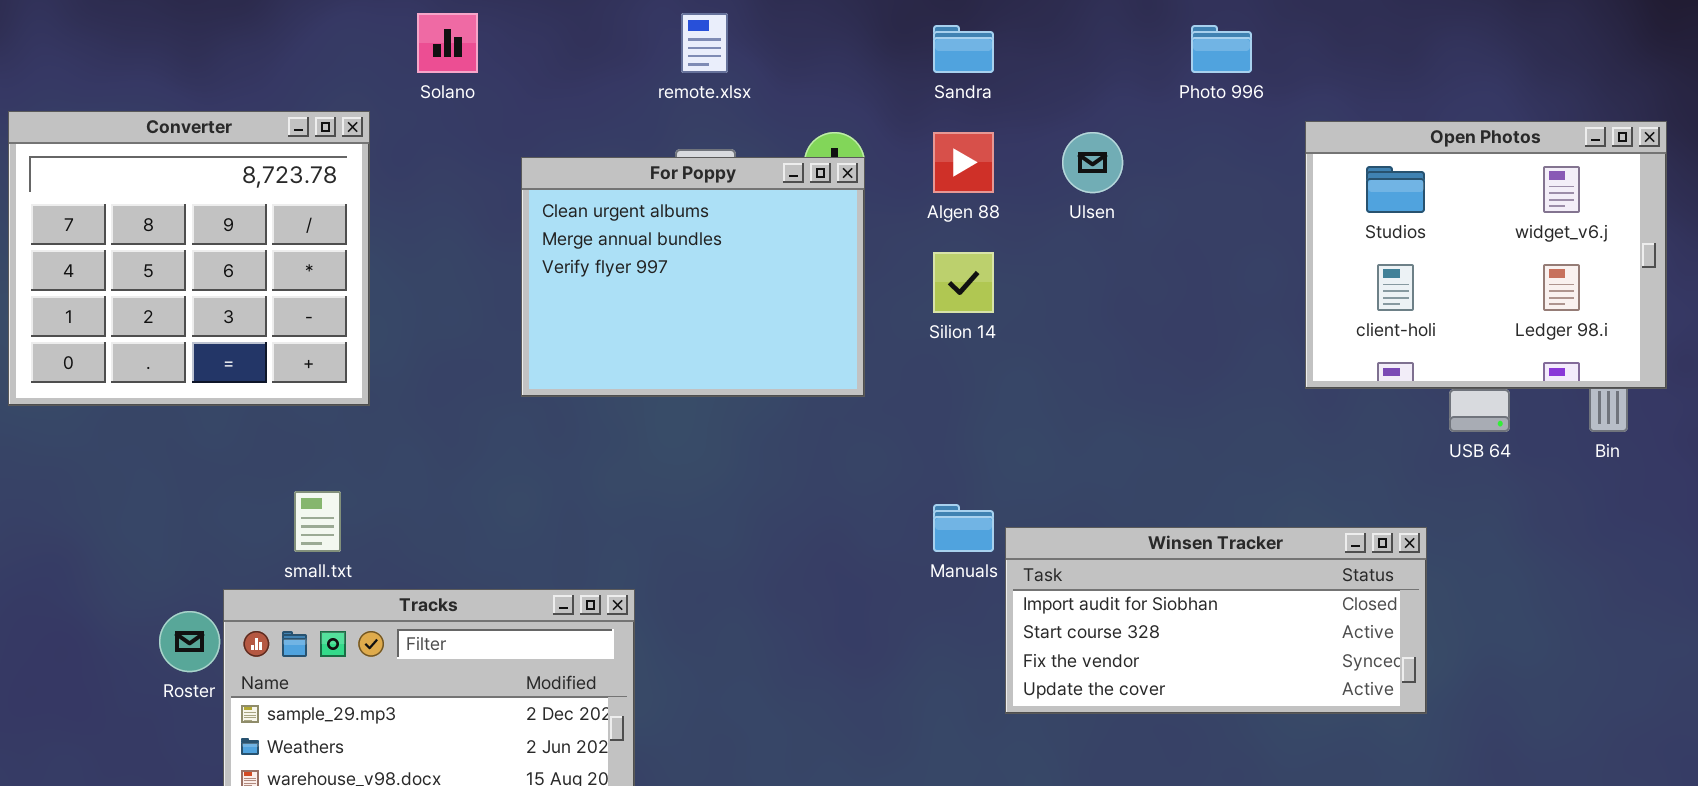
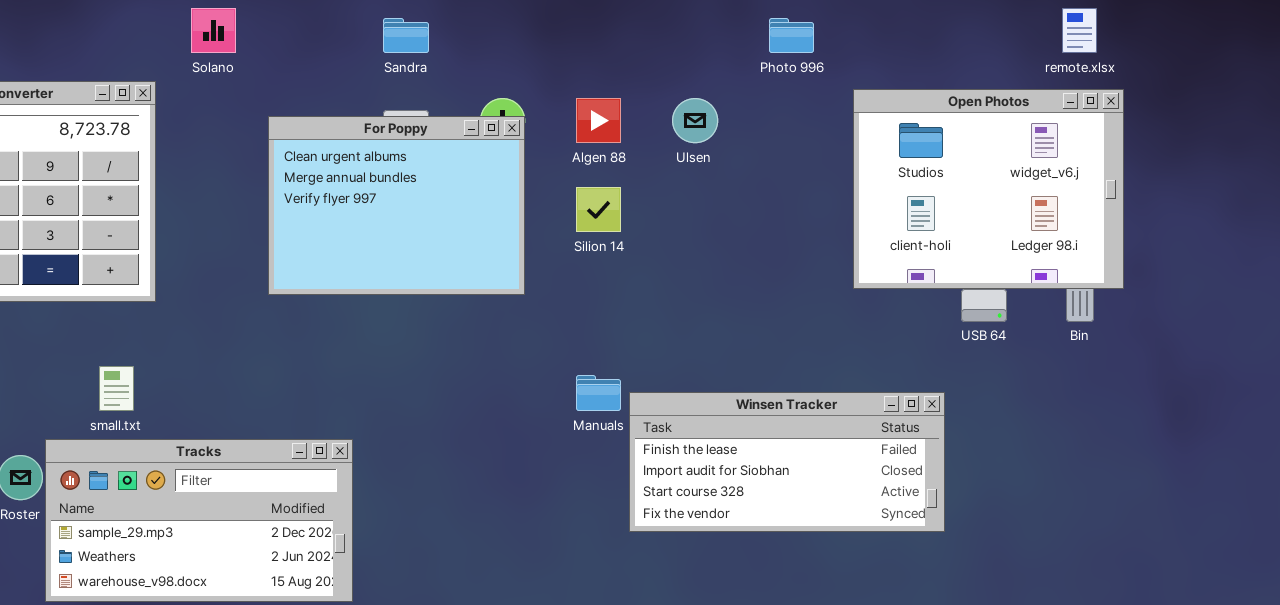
remote.xlsx: [681,13,728,73] -> [1062,8,1097,53], moved
Sandra: [933,25,994,73] -> [383,18,429,53], moved
Winsen Tracker: [1005,527,1427,714] -> [629,392,945,532], scrolled up 1 row

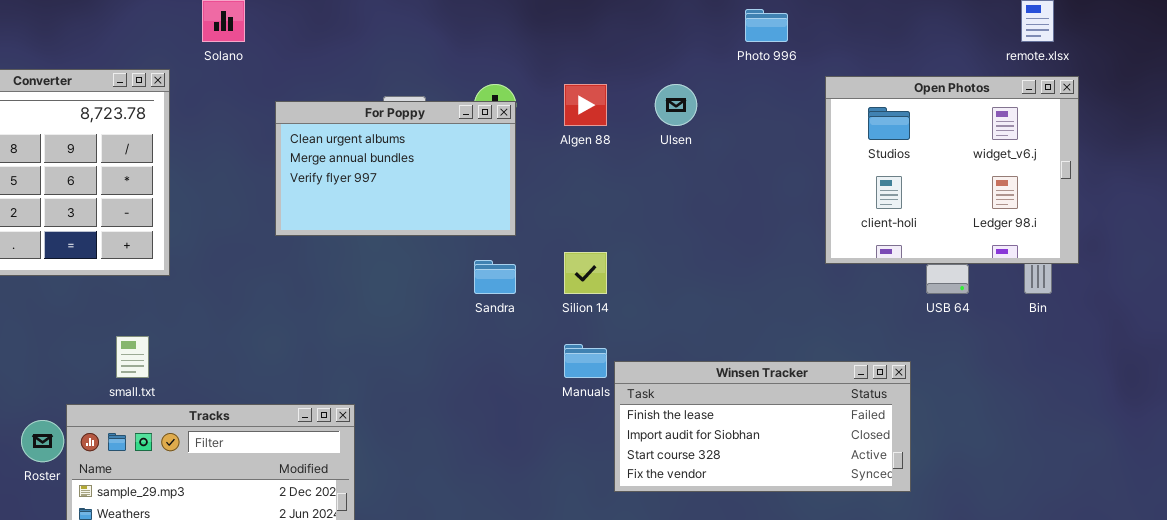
Sandra: [383,18,429,53] -> [474,260,516,294], moved
For Poppy: [268,116,525,295] -> [275,101,516,236], resized
Silion 14: [576,187,621,232] -> [564,252,607,294], moved

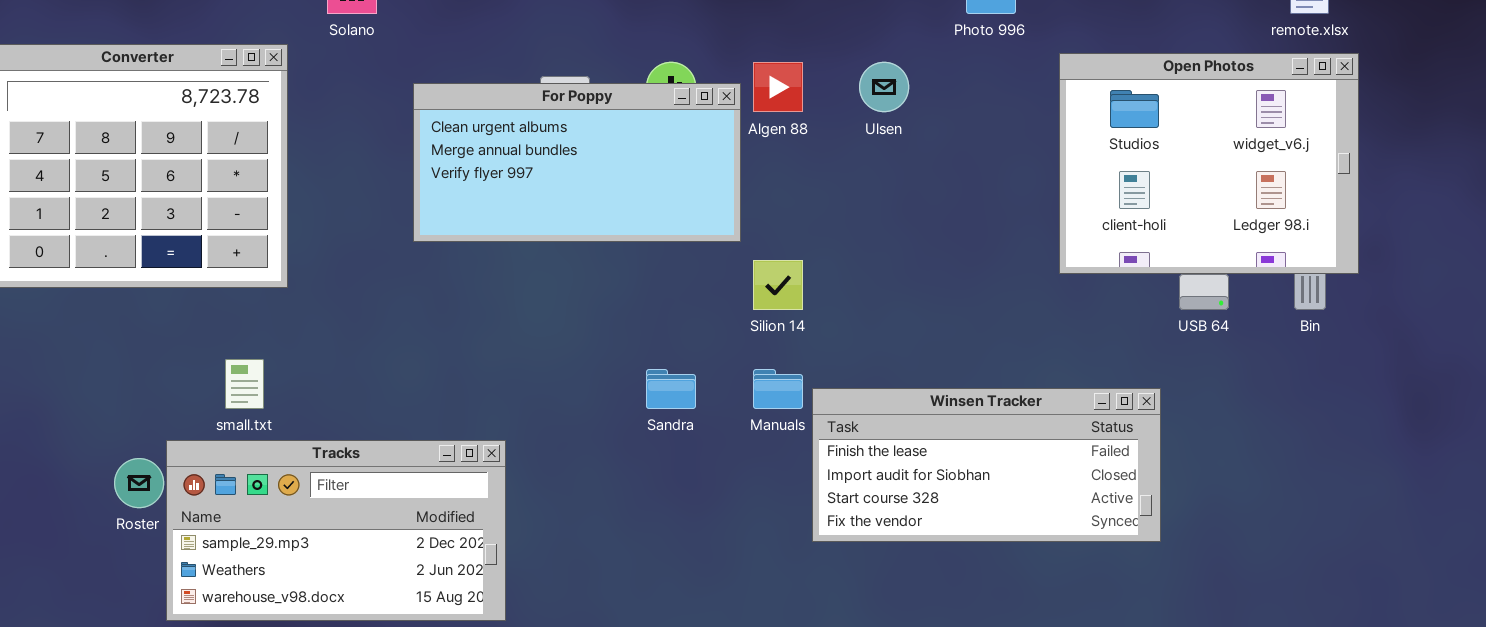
For Poppy: [275,101,516,236] -> [413,83,741,242], resized
Sandra: [474,260,516,294] -> [646,369,696,409], moved

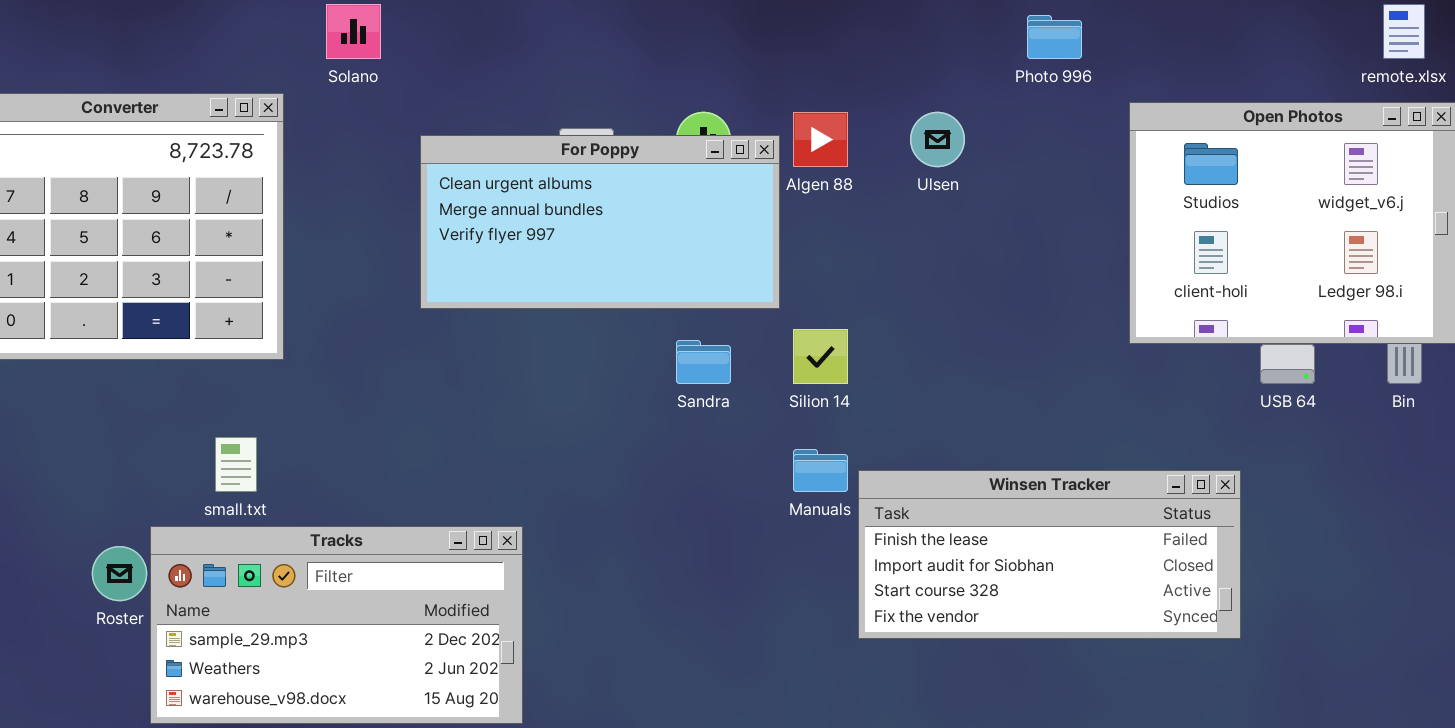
Sandra: [646,369,696,409] -> [676,340,731,384], moved

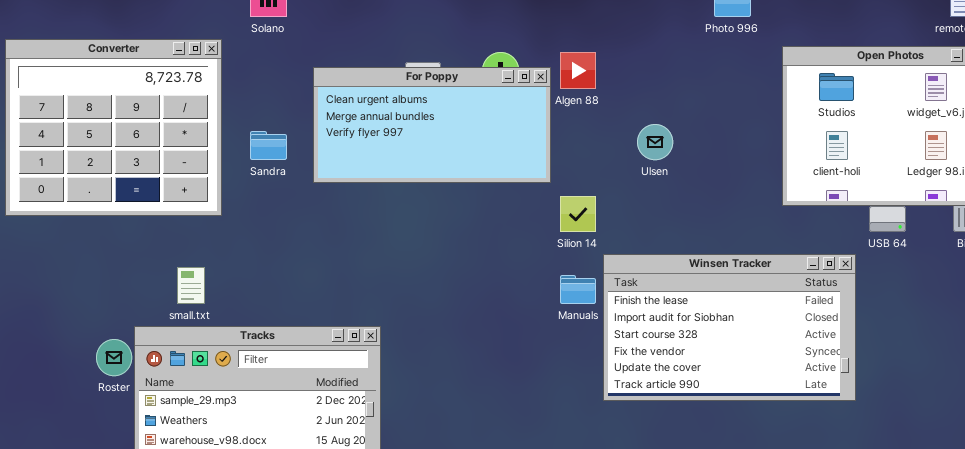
Ulsen: [910,112,965,167] -> [637,124,673,160], moved
Sandra: [676,340,731,384] -> [250,131,287,160], moved
Winsen Tracker: [858,470,1241,639] -> [603,254,856,401], resized

